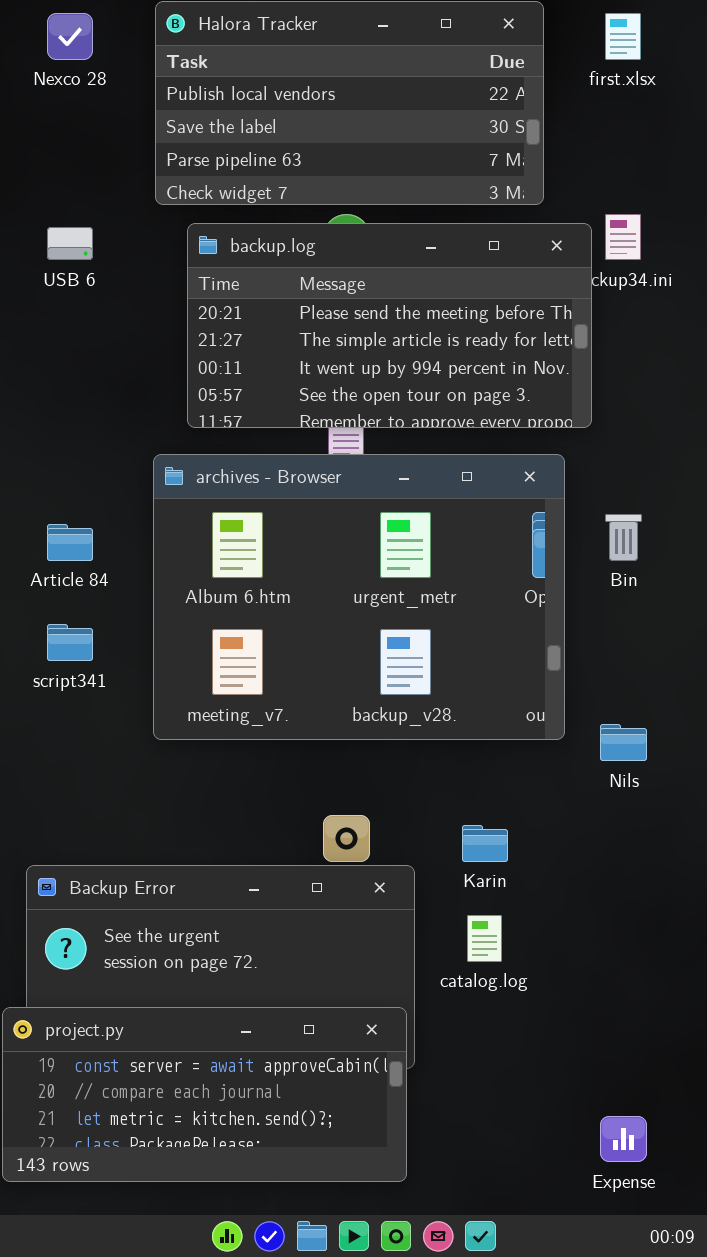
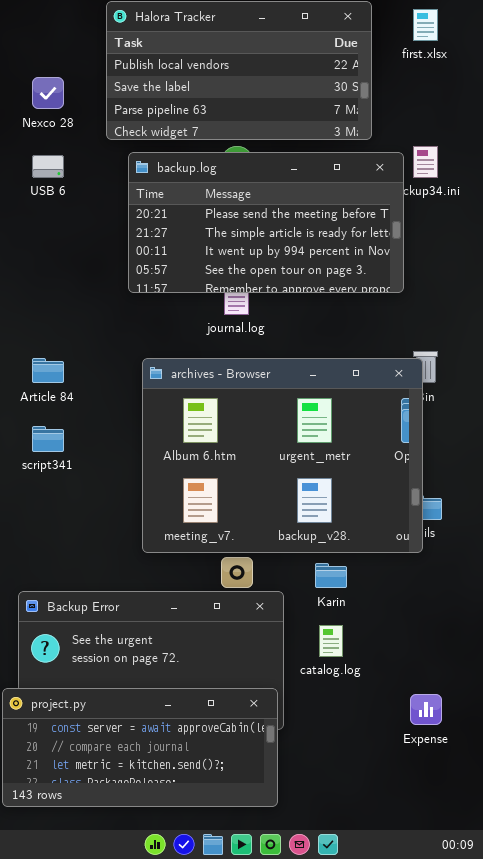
Nexco 28: [47,13,93,60] -> [32,77,64,109], moved
archives - Browser: [153,454,565,740] -> [142,358,423,553], moved
Expense: [600,1116,647,1162] -> [410,694,442,725], moved

